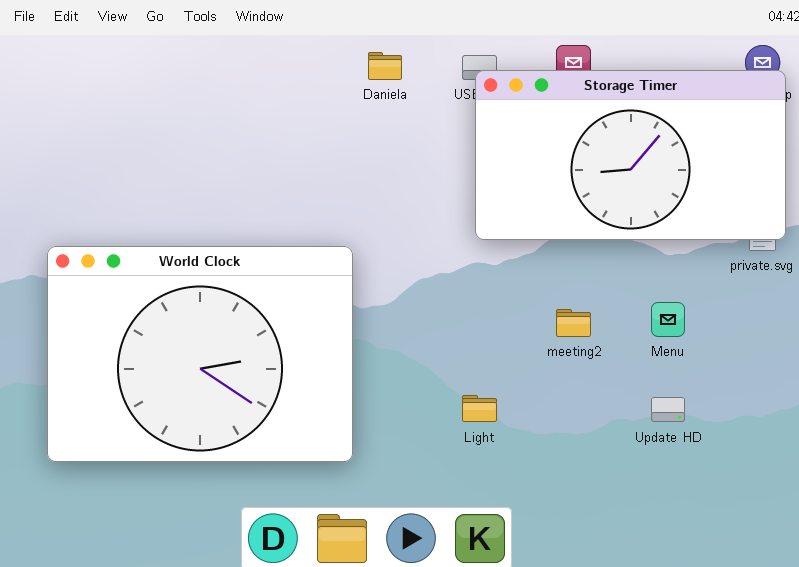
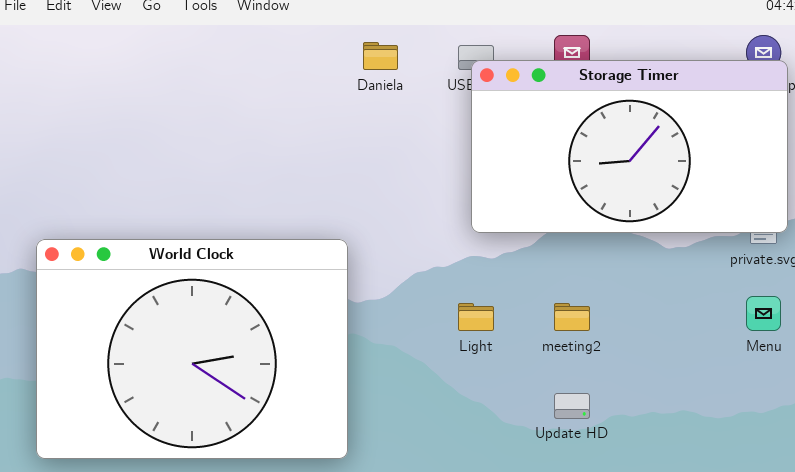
Menu: [651,302,685,337] -> [746,296,781,331], moved
Light: [462,395,497,422] -> [458,303,494,331], moved
Update HD: [651,397,685,422] -> [554,393,590,419], moved

